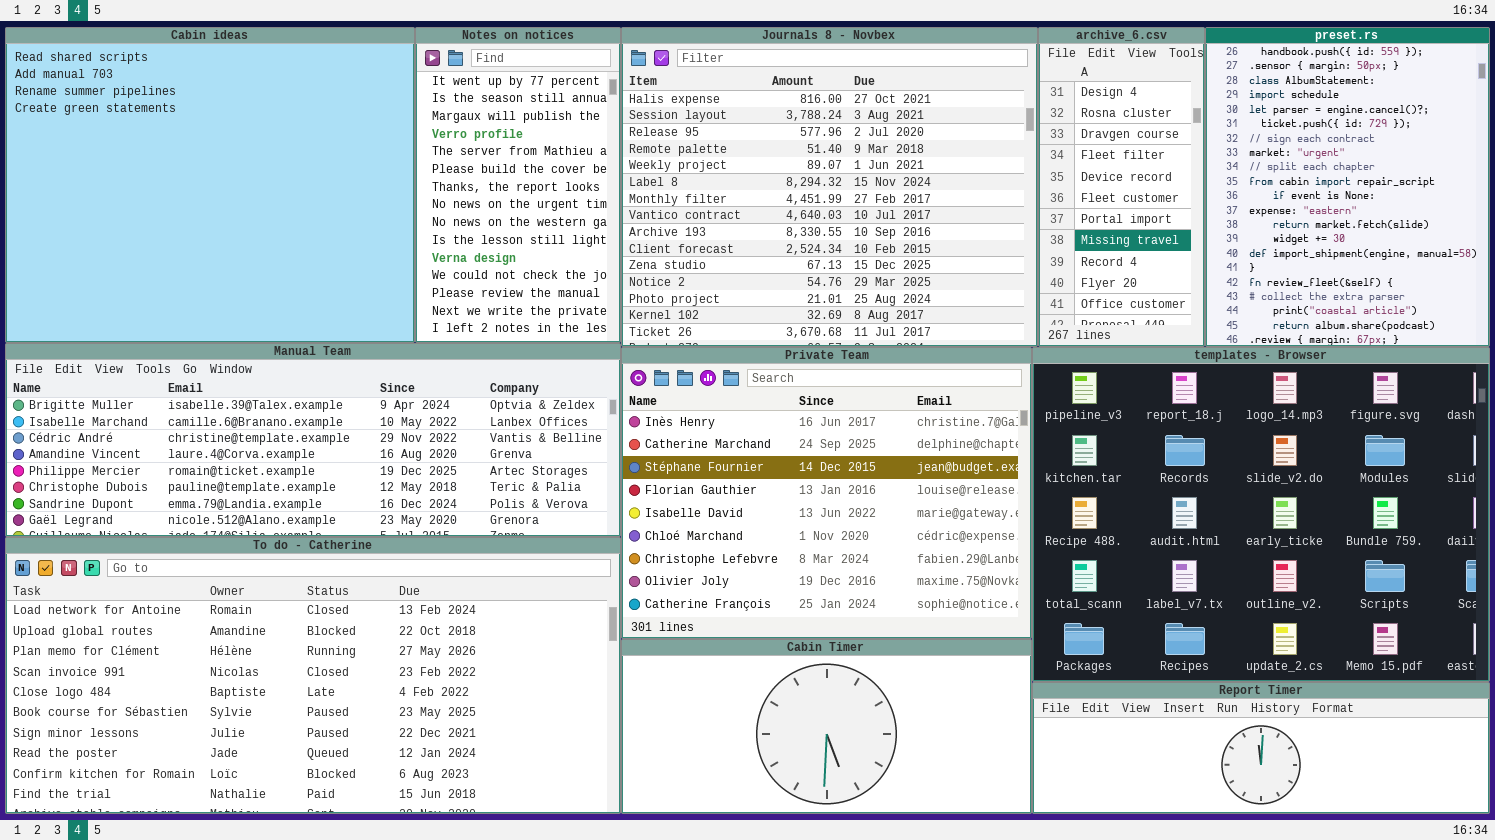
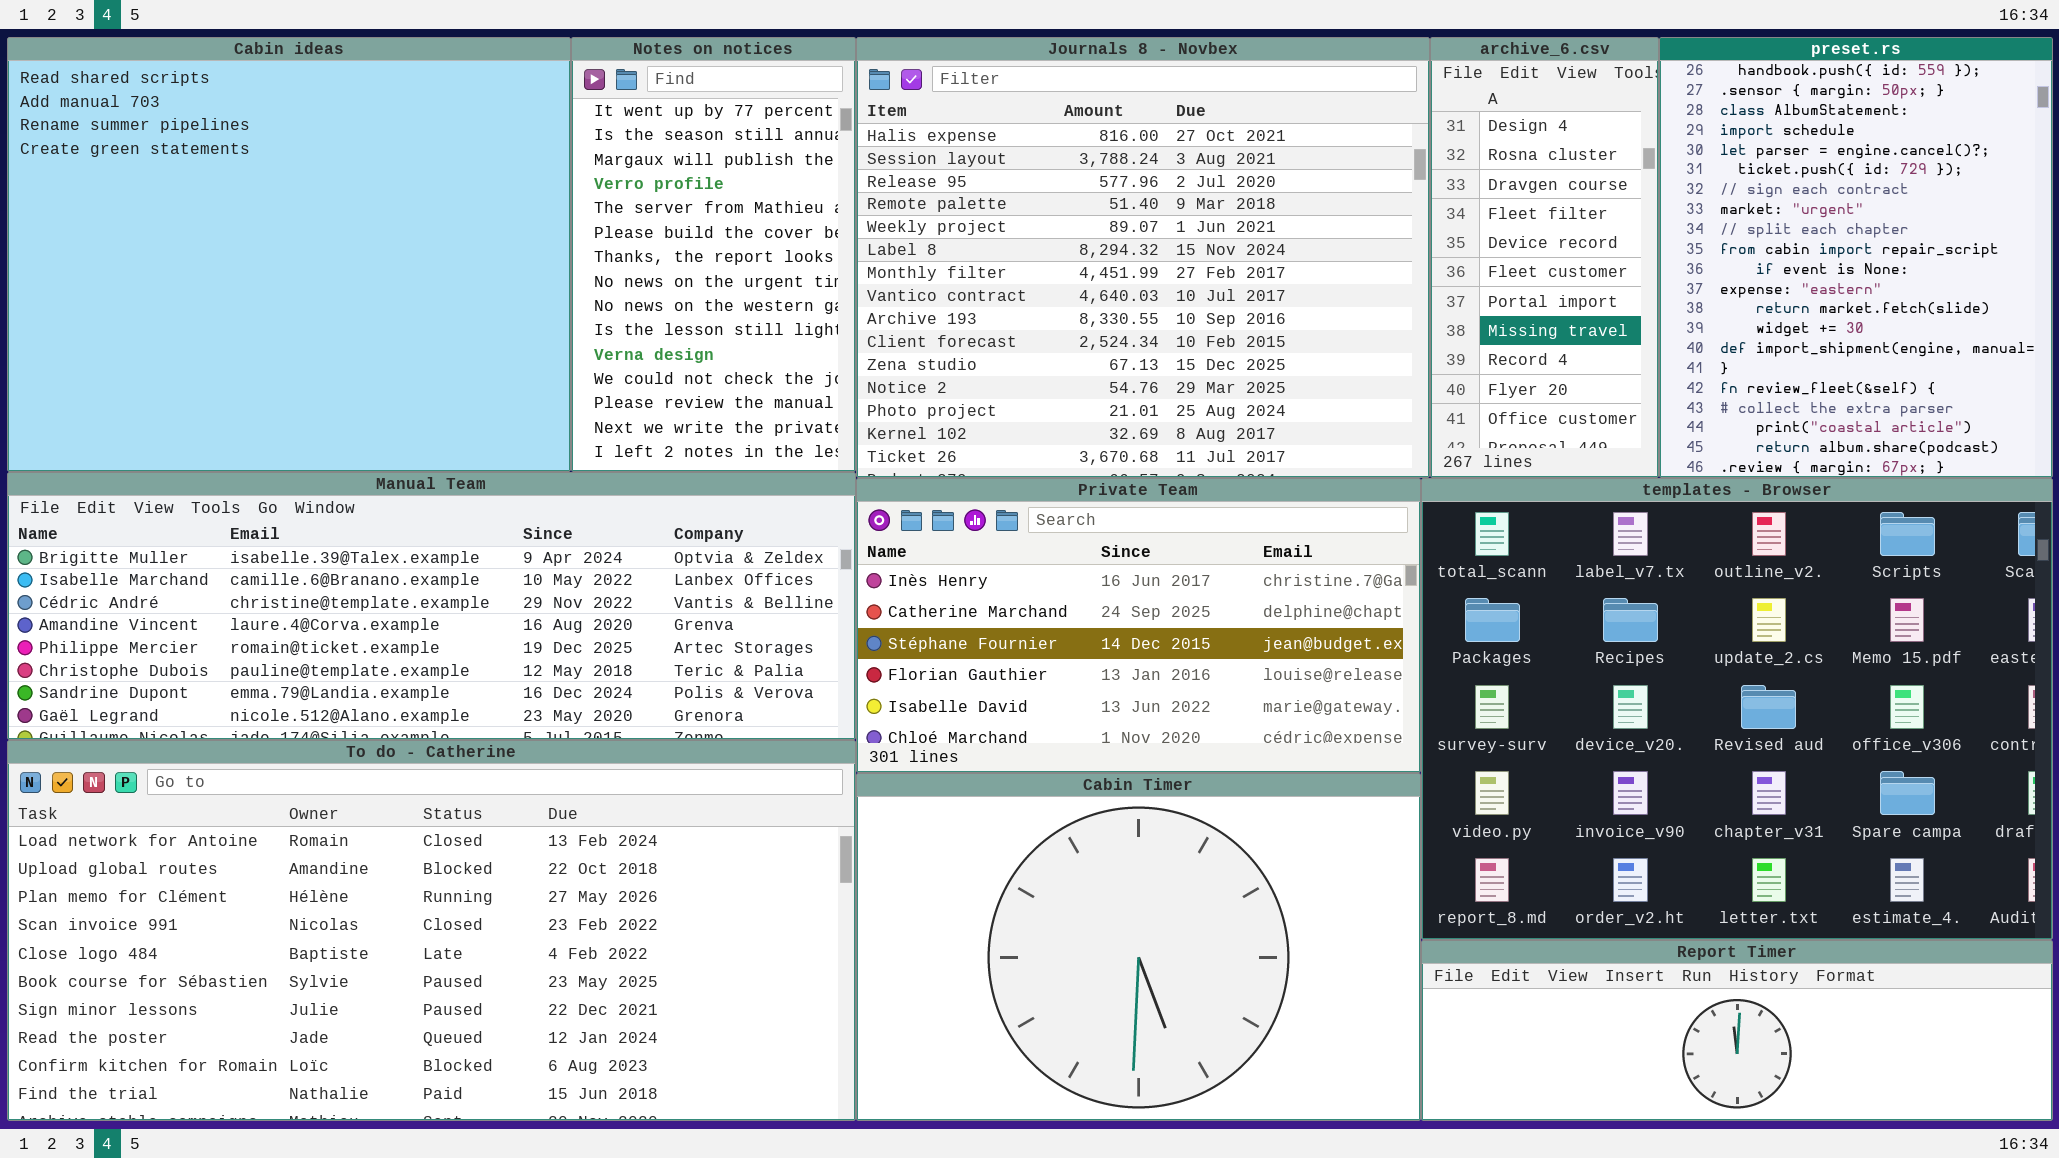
Private Team: [621,347,1032,639] -> [856,478,1421,773], resized
templates - Browser: [1032,347,1490,682] -> [1421,478,2053,940], scrolled down 3 rows
Cabin Timer: [621,639,1032,814] -> [856,773,1421,1121], resized

